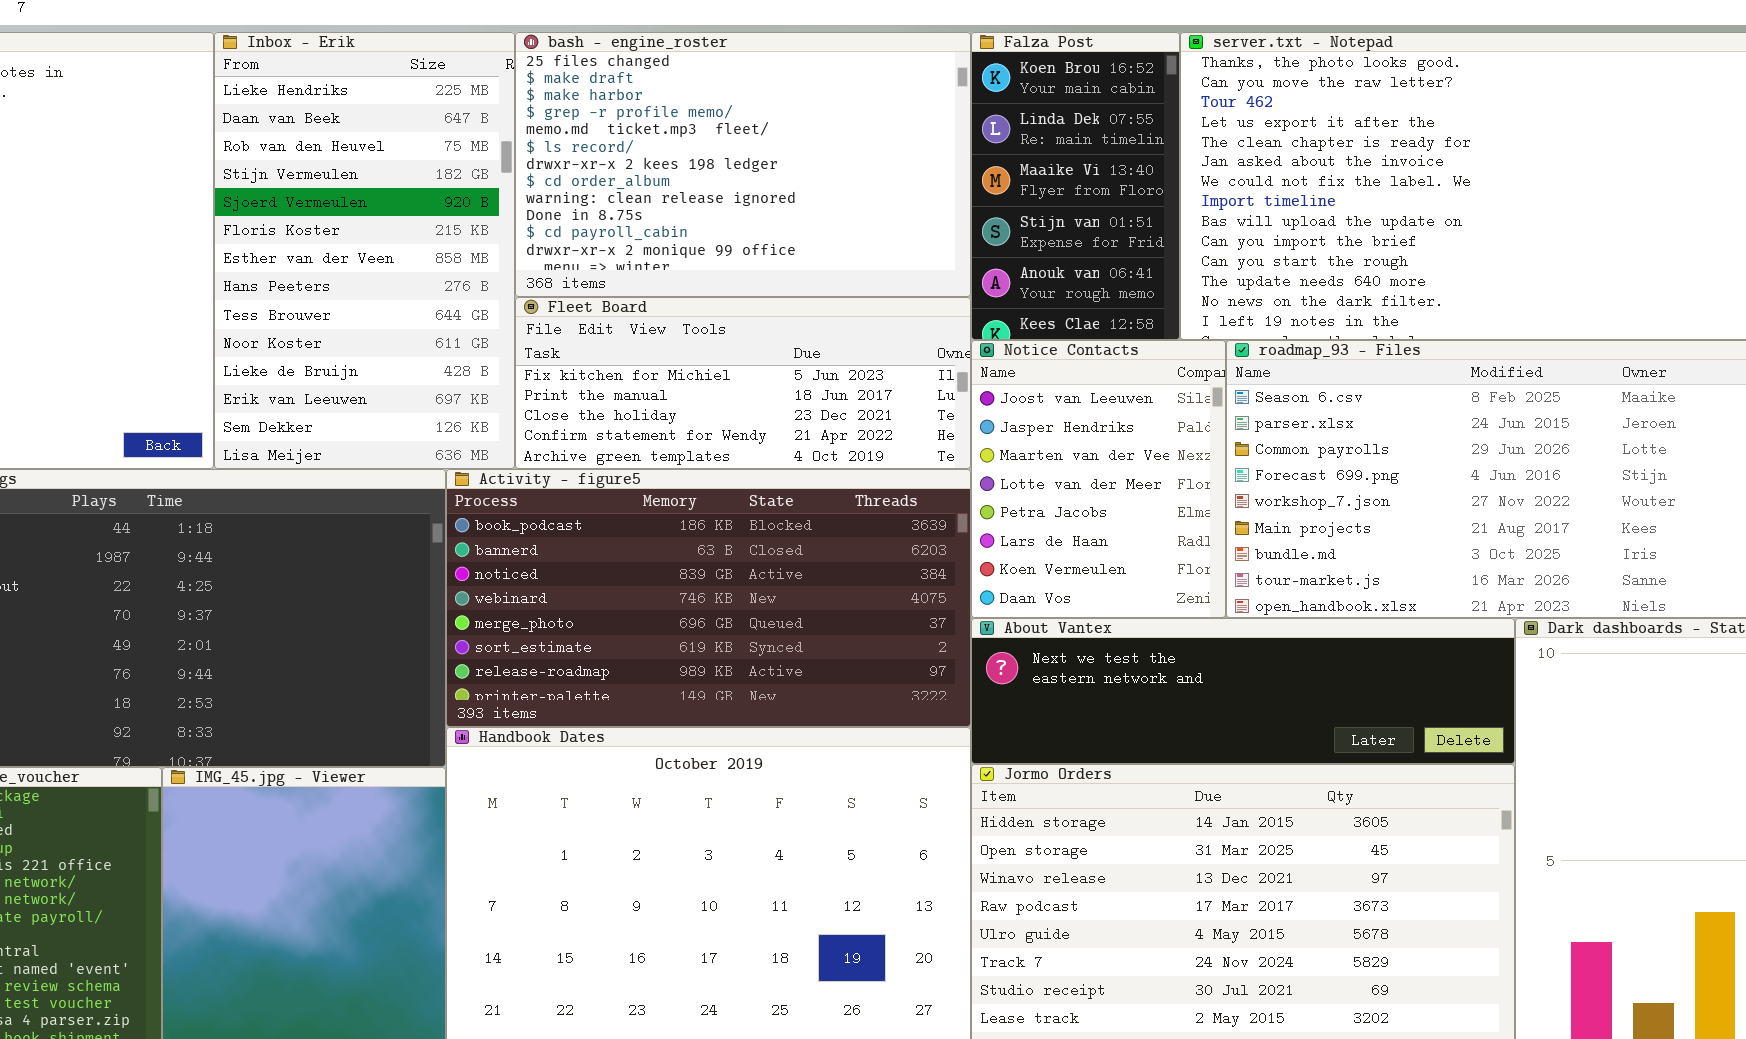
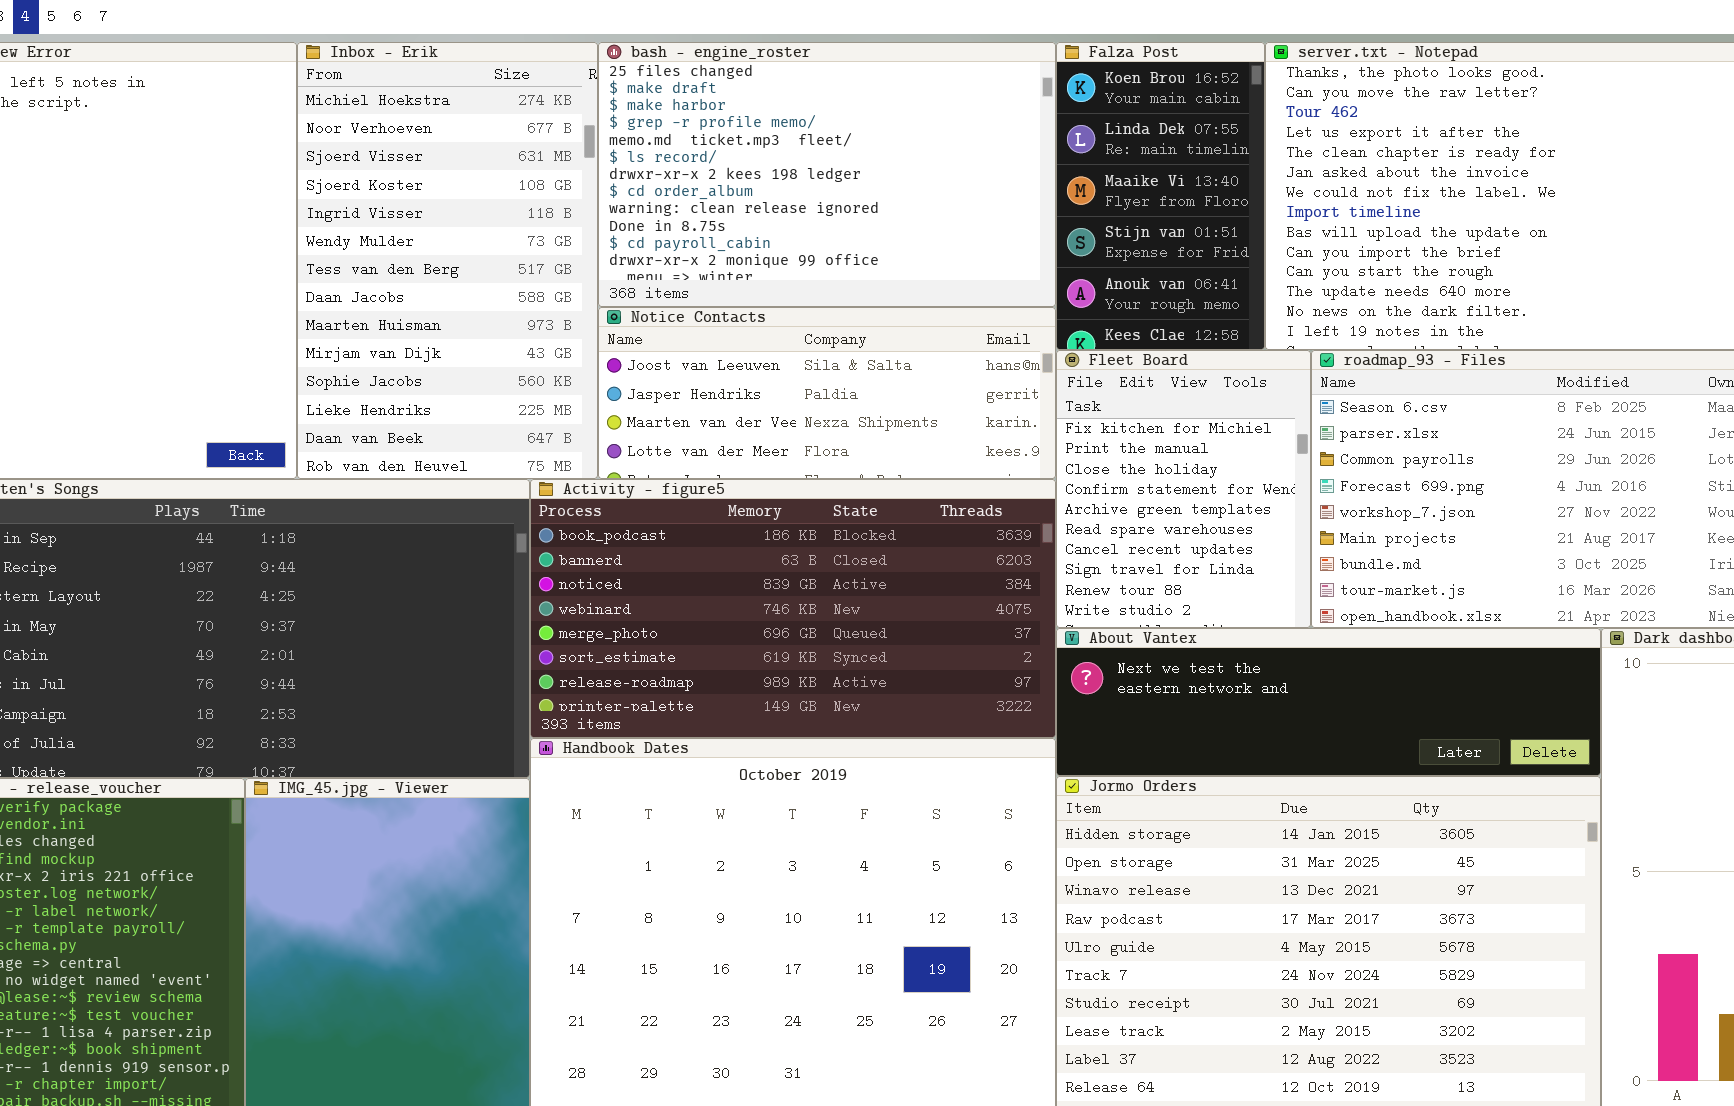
Inbox - Erik: [214,32,515,469] -> [297,42,598,479], scrolled up 11 rows
Fleet Board: [515,297,971,469] -> [1056,350,1311,628], moved, resized
Notice Contacts: [971,340,1226,618] -> [598,307,1056,479], moved, resized

